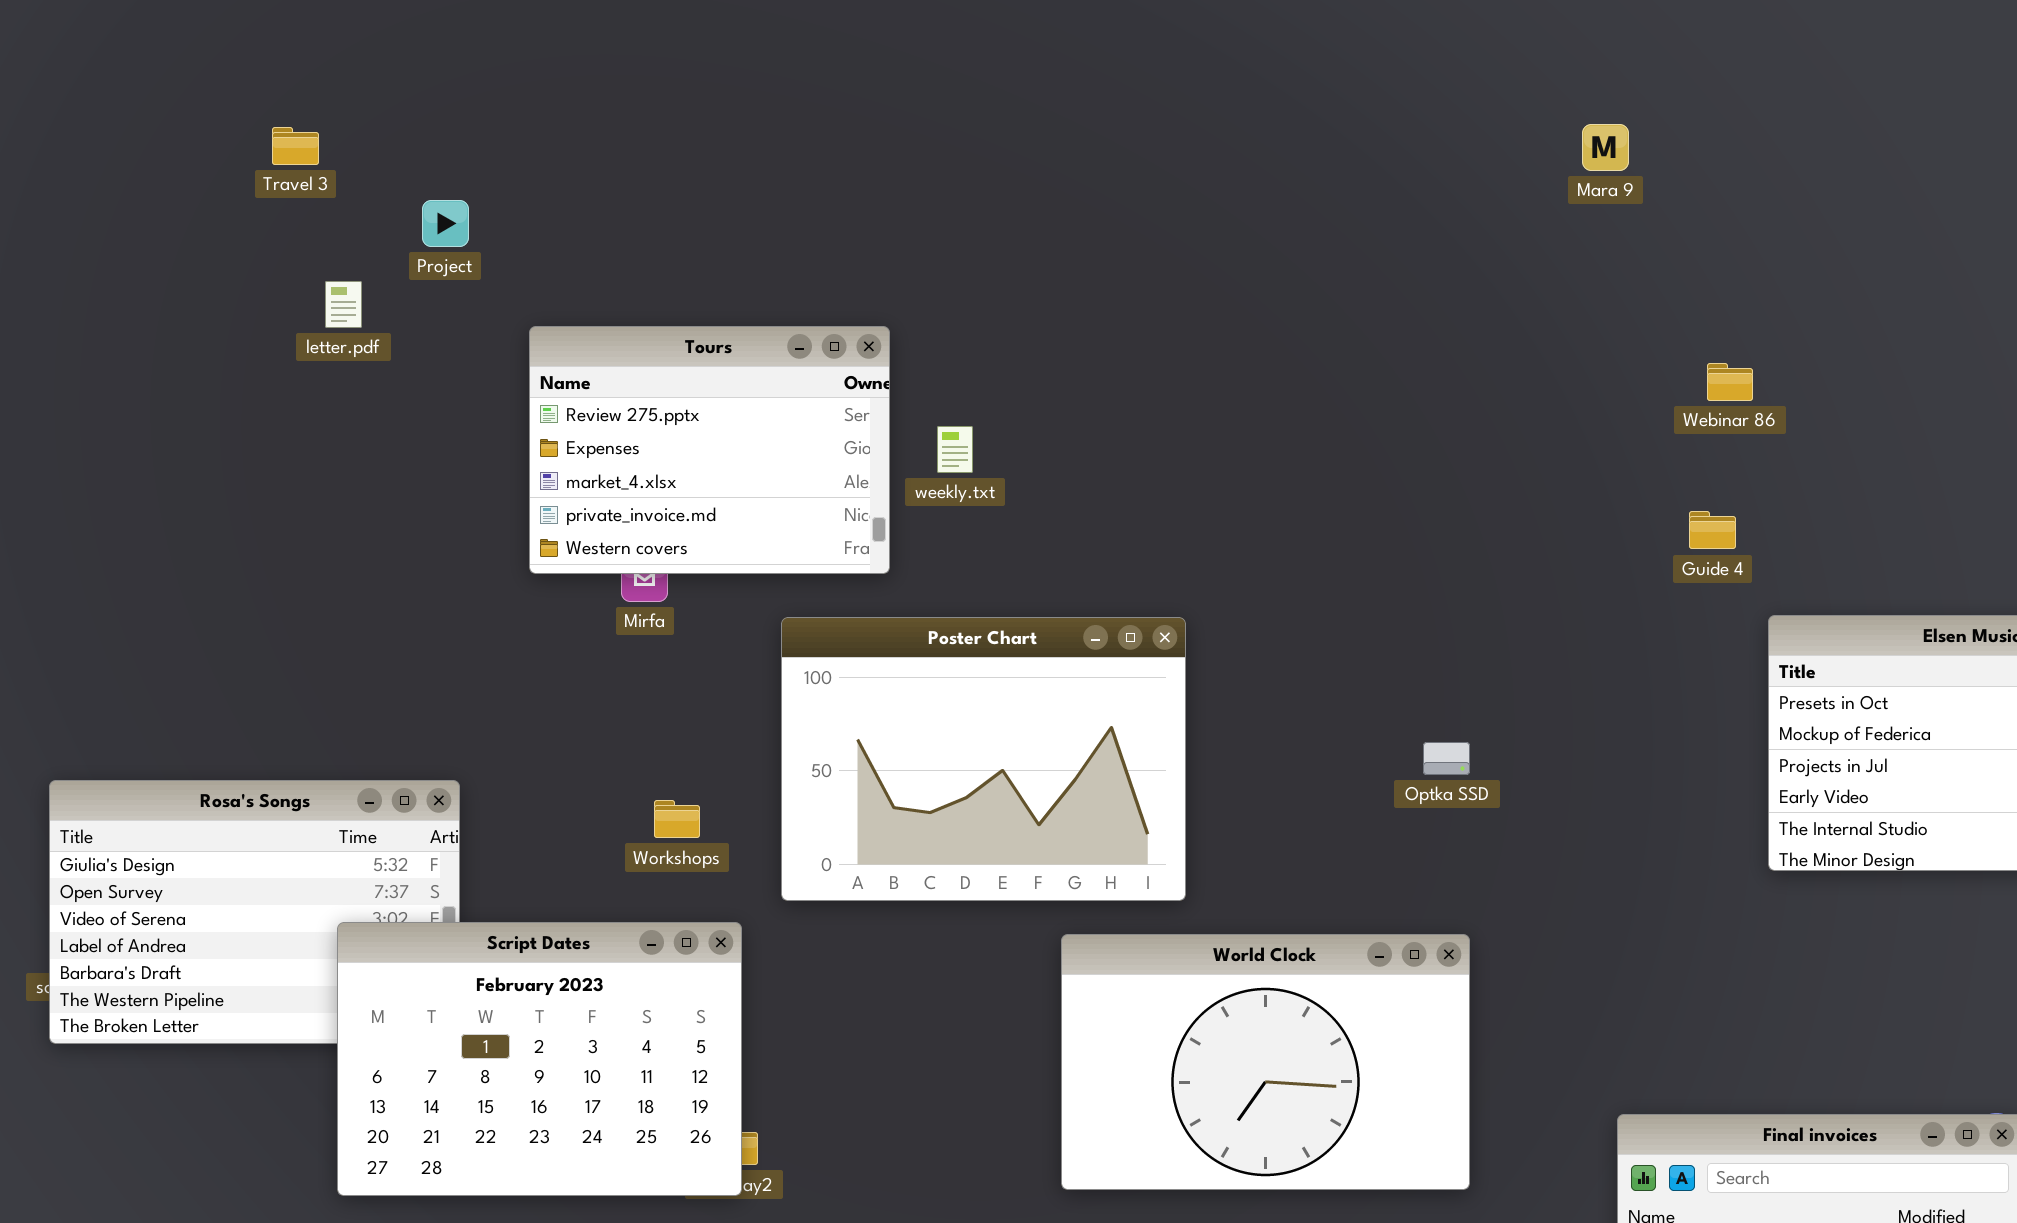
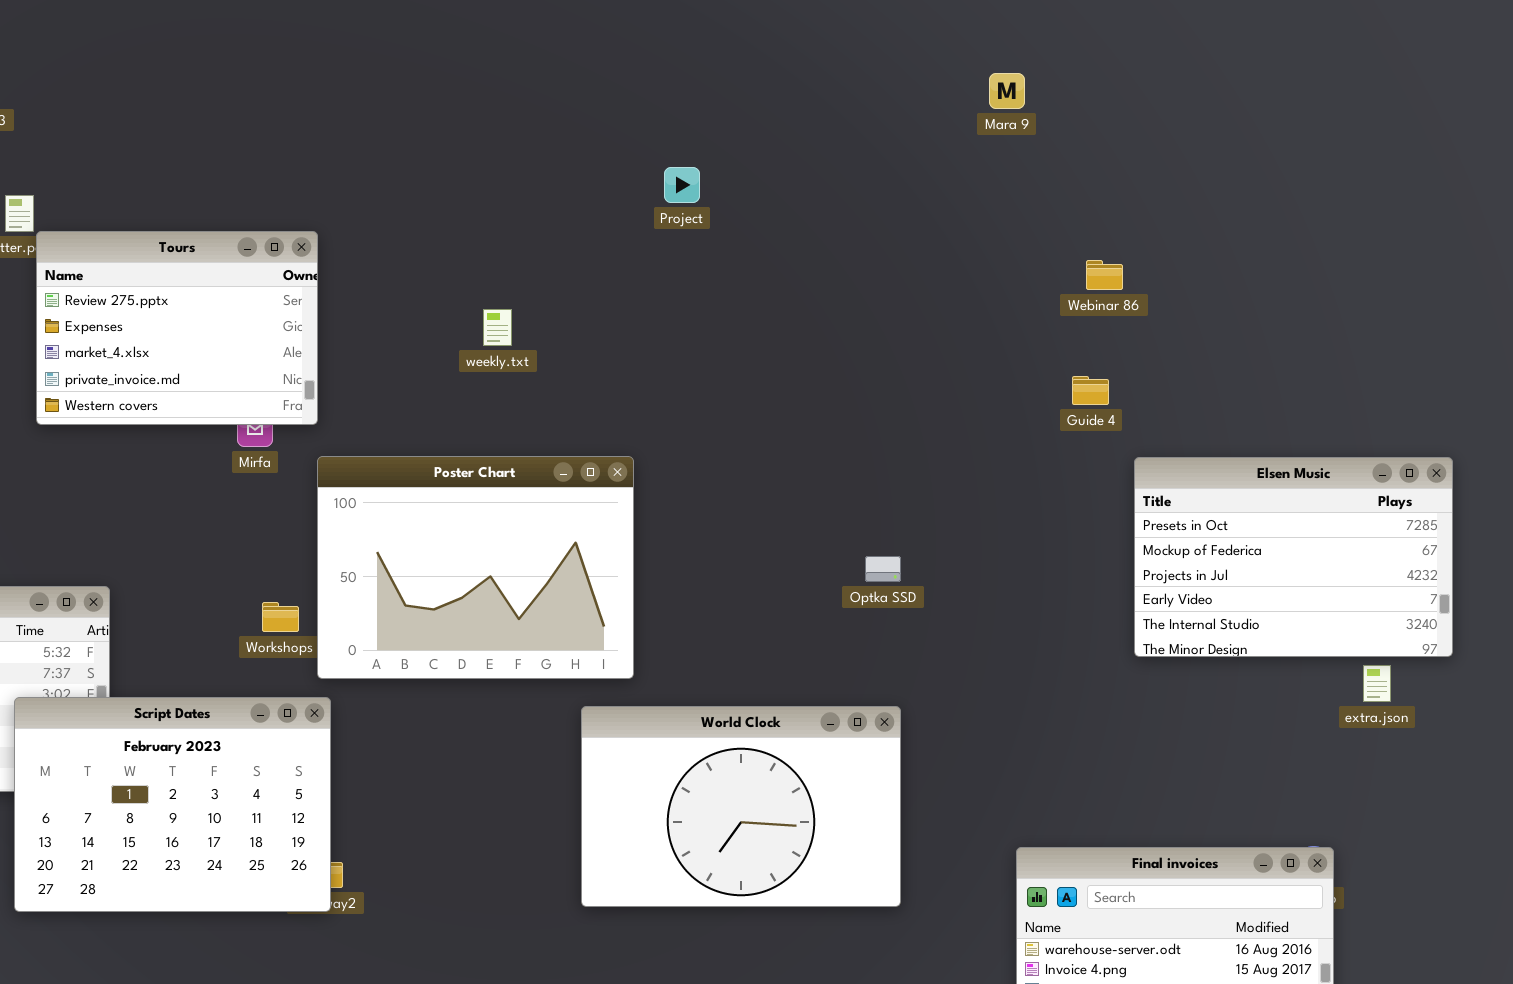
Project: [422,200,469,247] -> [664,167,700,203], moved
Tours: [529,326,890,574] -> [36,231,318,425], moved
Poster Chart: [781,617,1186,901] -> [317,456,634,679], moved

